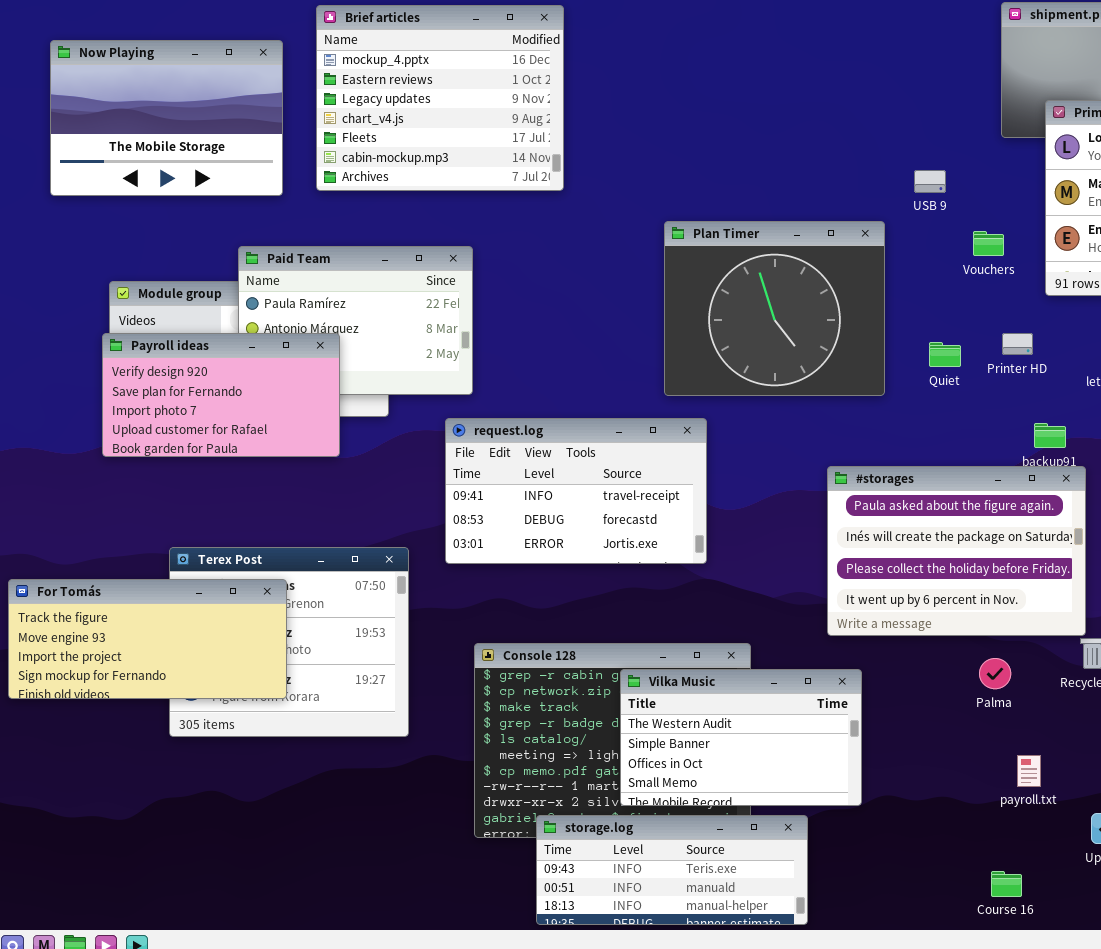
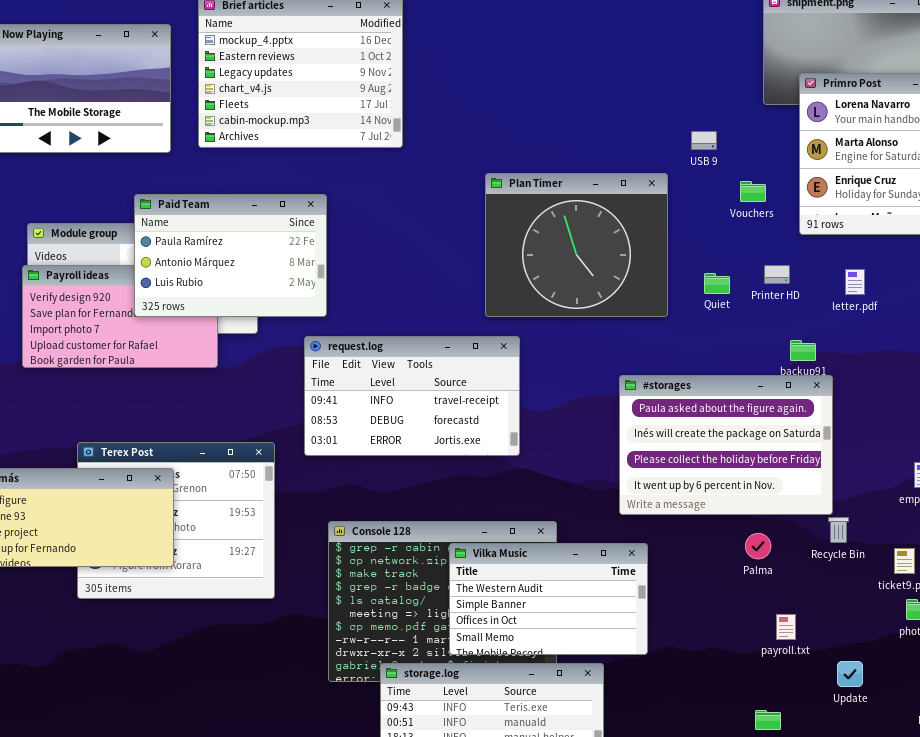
Paid Team: [238,246,473,395] -> [134,194,327,317], raised

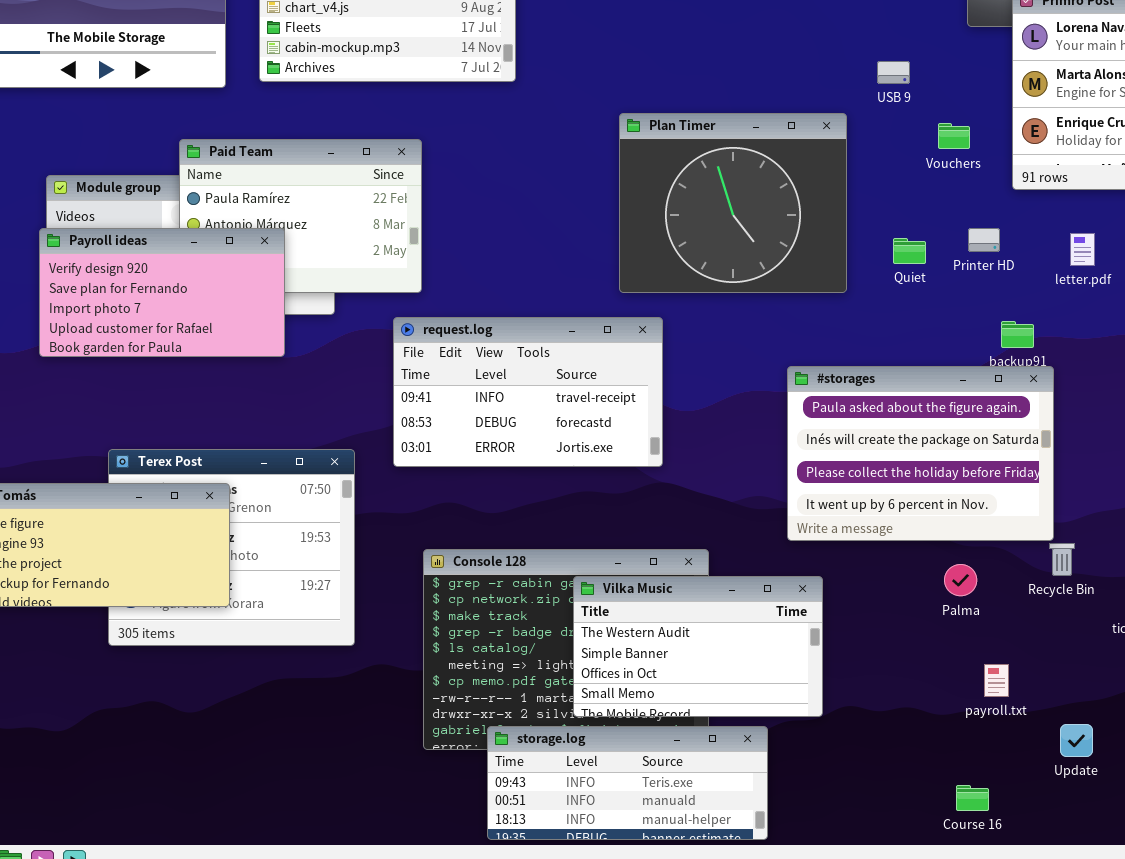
Payroll ideas: [22,265,218,368] -> [39,228,285,357], raised

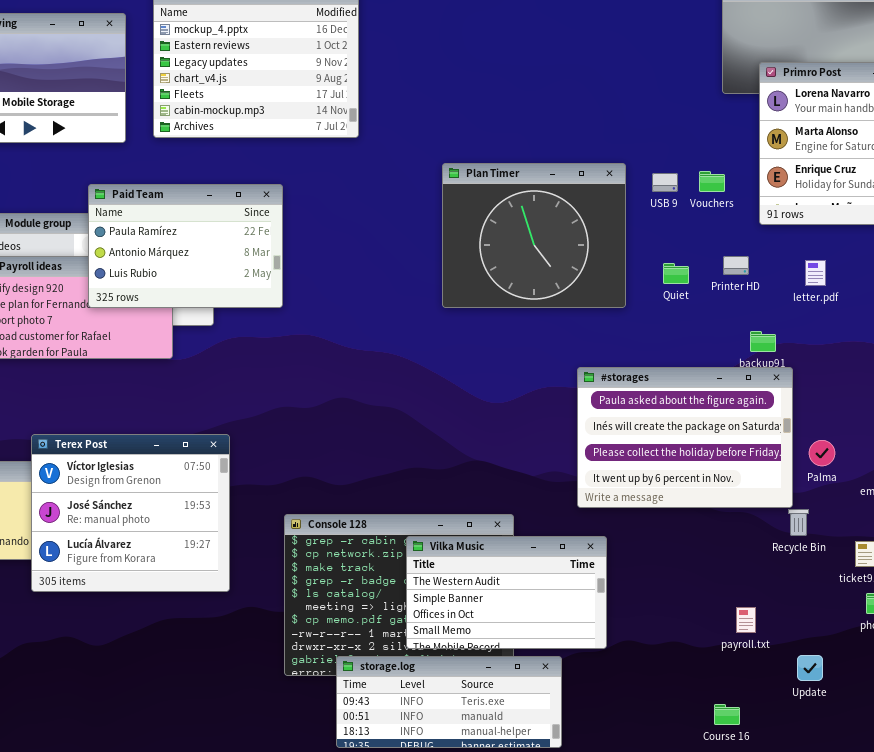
USB 9: [877,61,910,84] -> [652,173,678,192], moved
Paid Team: [179,139,422,293] -> [88,184,283,308], raised
request.log: [393,317,663,467] -> none, closed
Terex Post: [108,449,355,646] -> [31,434,230,592], raised
Palma: [944,564,977,596] -> [809,440,835,466], moved

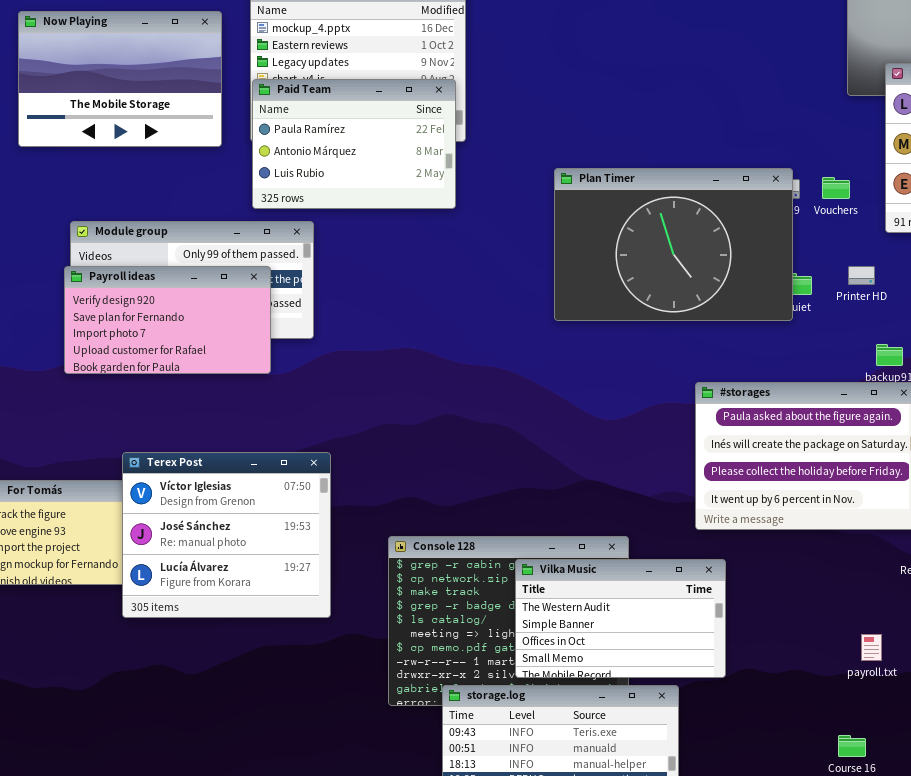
Plan Timer: [442,163,626,308] -> [554,168,793,321], resized
Paid Team: [88,184,283,308] -> [252,79,456,209], moved

